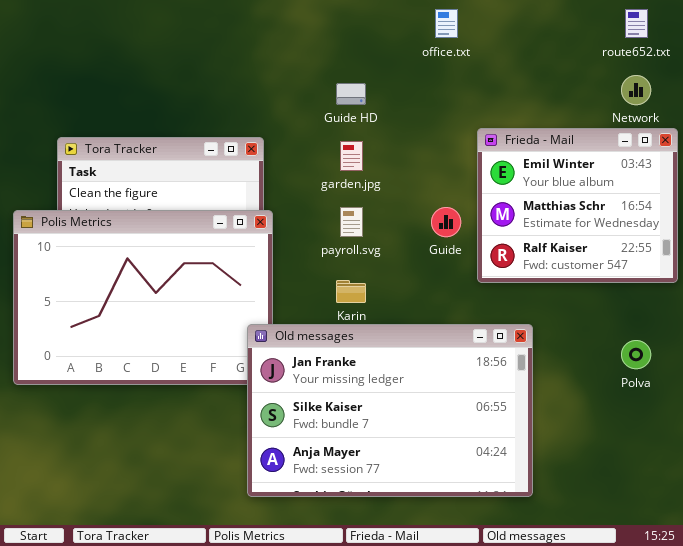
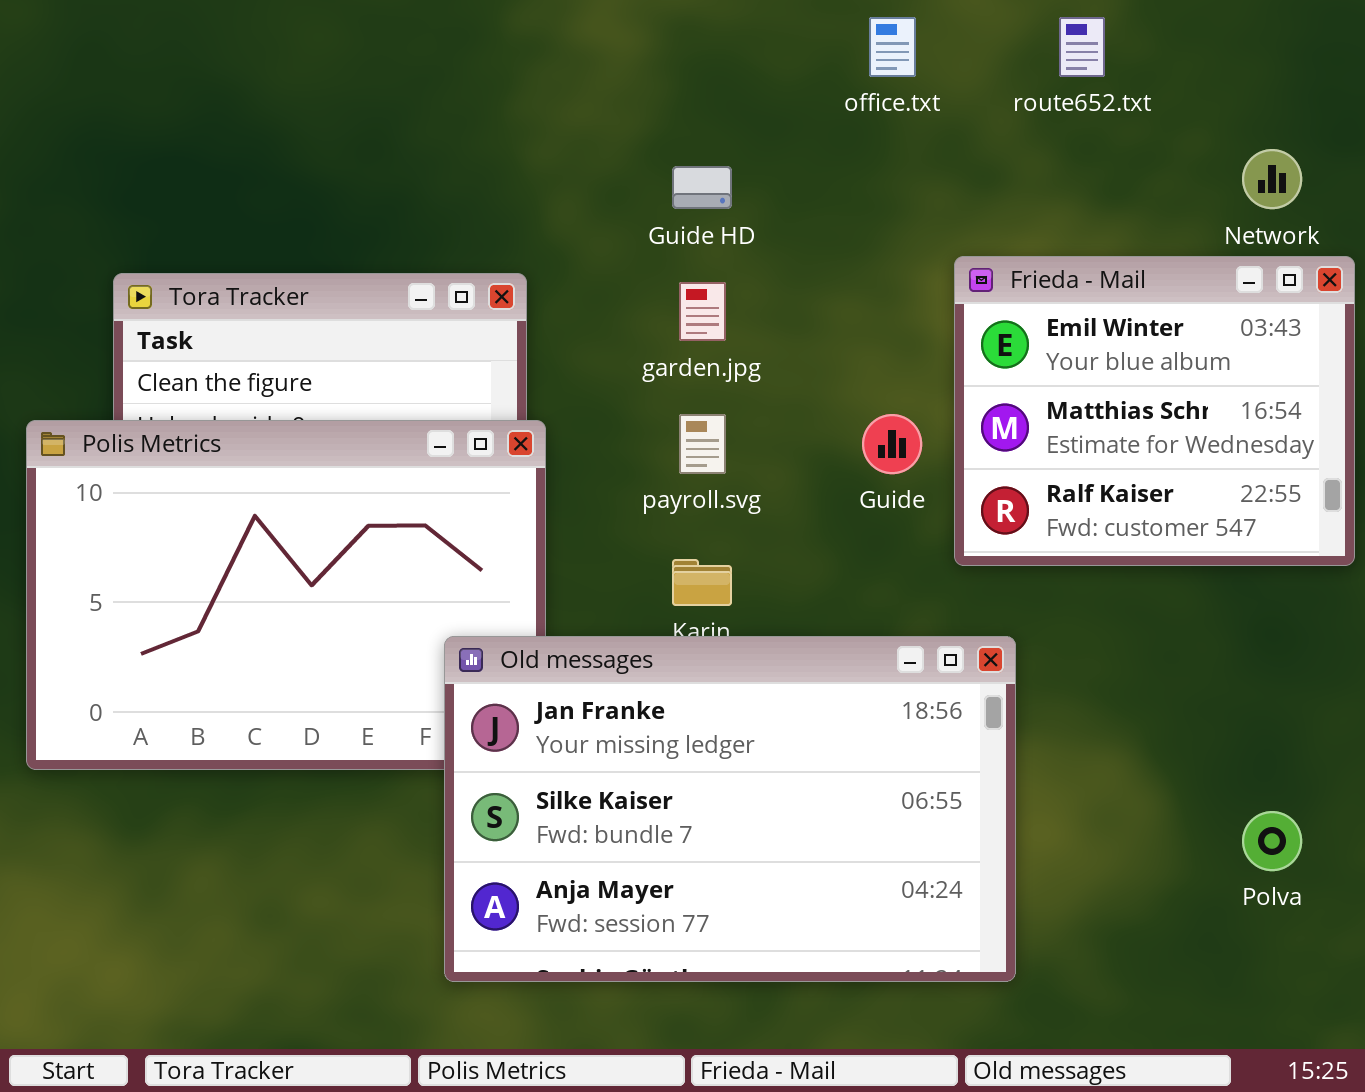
route652.txt: [625,9,648,38] -> [1059,17,1105,77], moved
Old messages: [247,324,533,497] -> [444,636,1016,982], moved
Polva: [621,340,651,369] -> [1242,811,1302,871], moved

